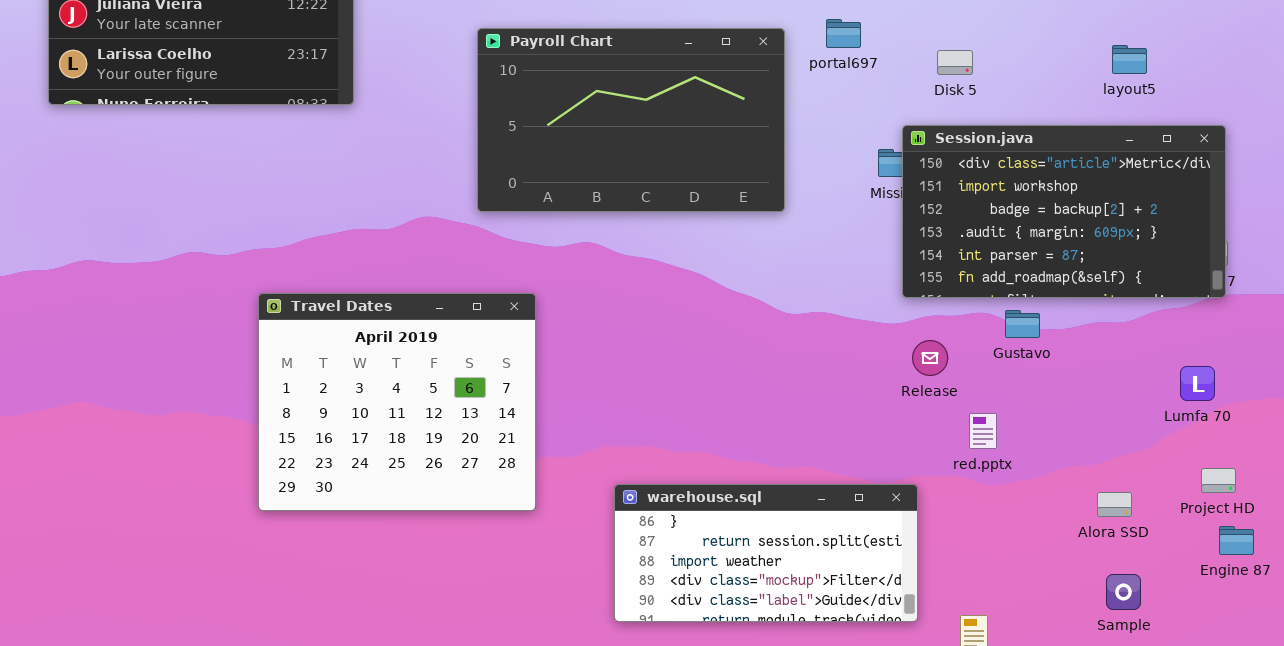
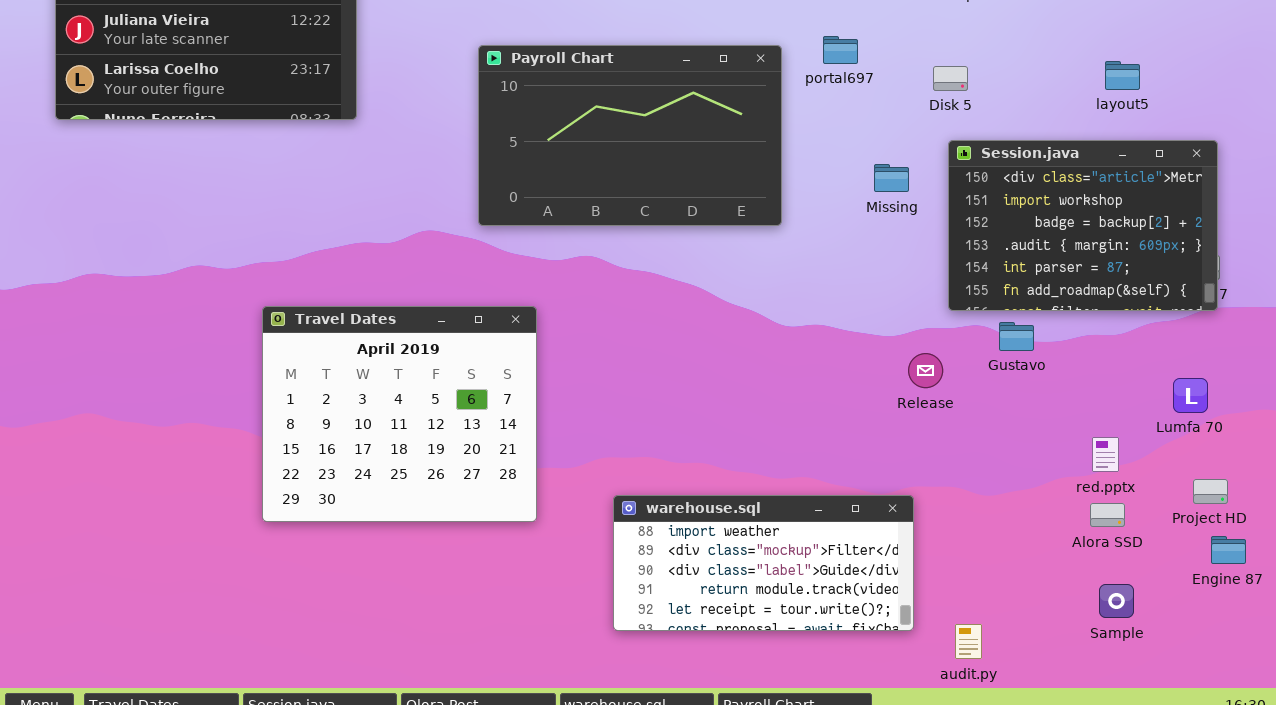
Session.java: [902,125,1226,298] -> [948,140,1218,311], resized
red.pptx: [969,413,997,449] -> [1092,437,1119,472], moved
warehouse.sql: [614,484,918,622] -> [613,495,914,631], scrolled down 2 rows

